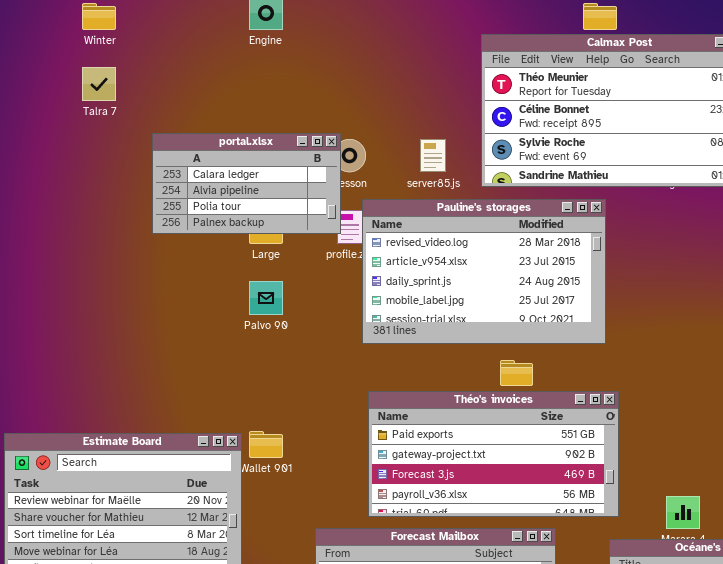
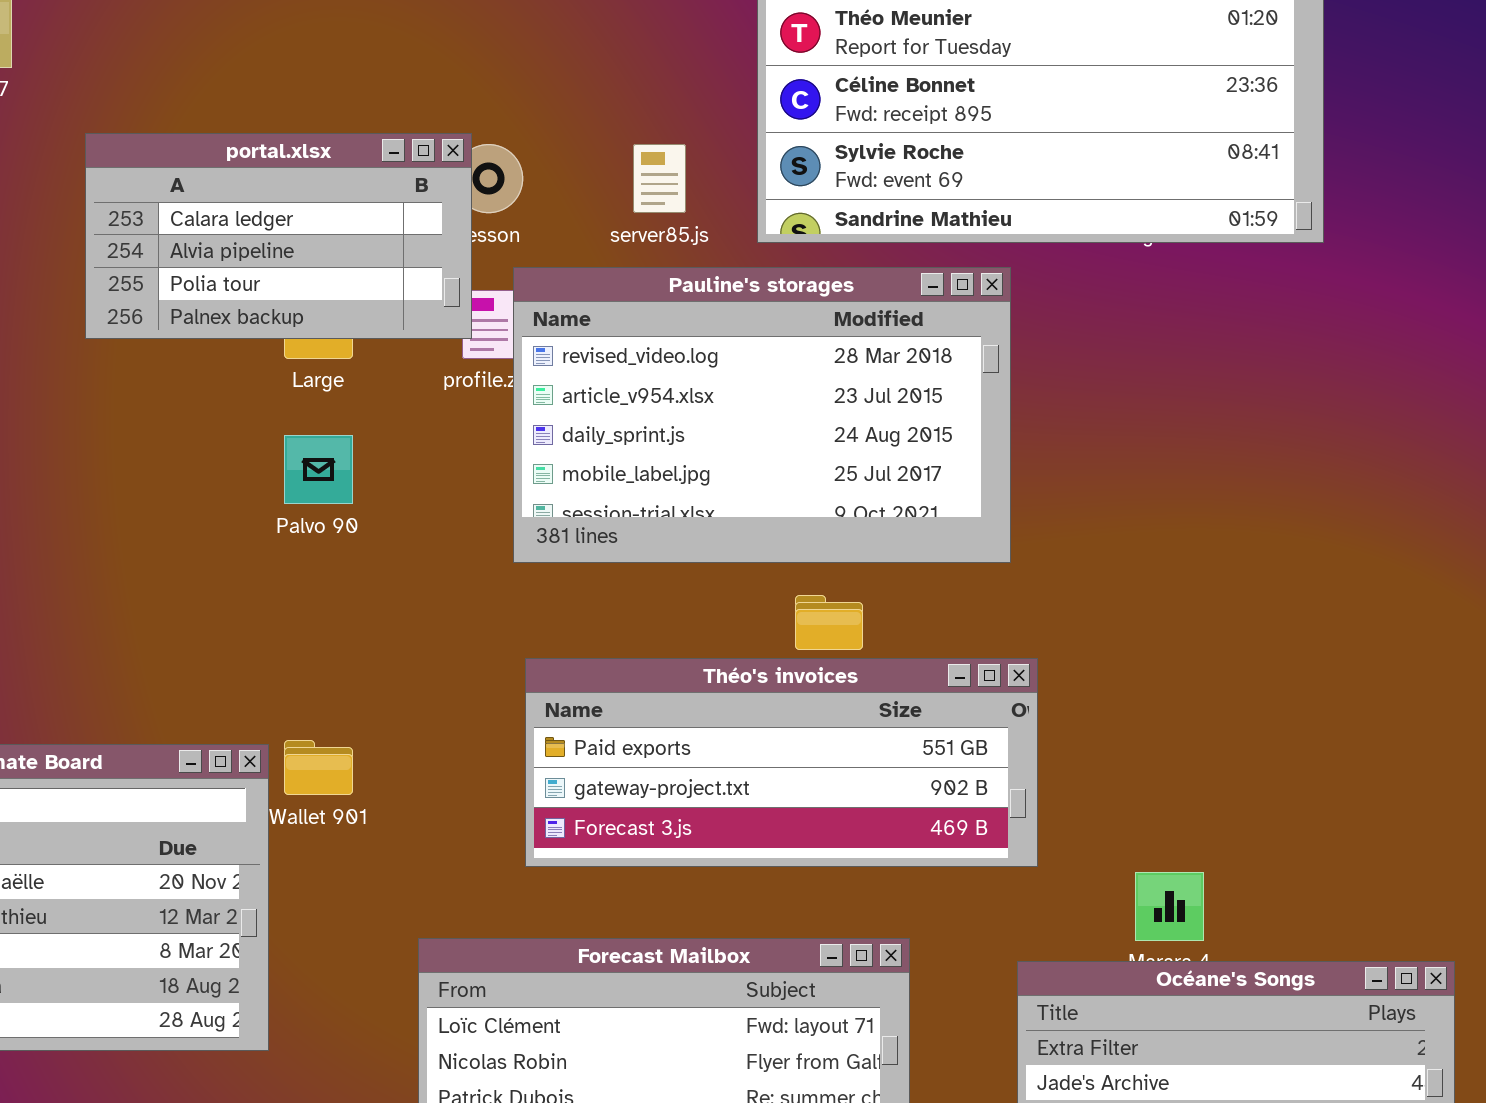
Théo's invoices: [368,391,619,517] -> [525,658,1038,867], resized

